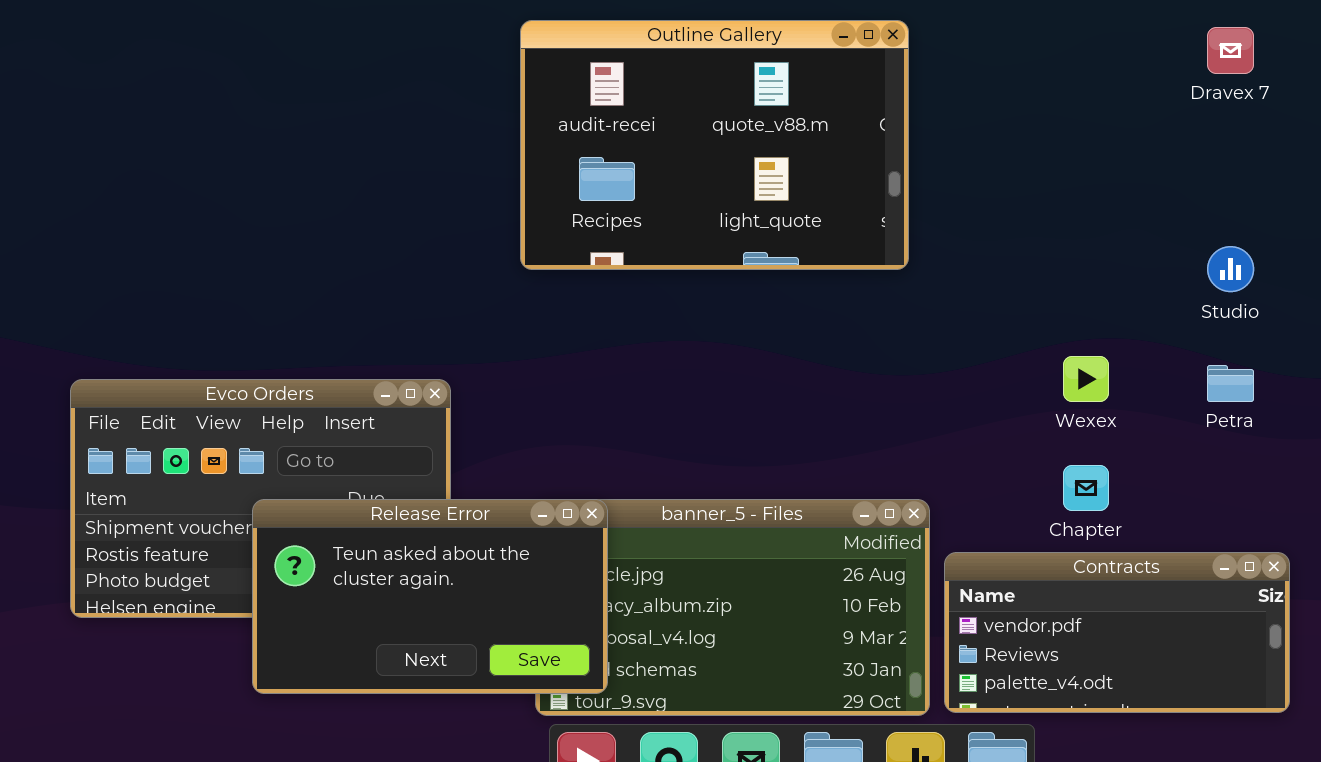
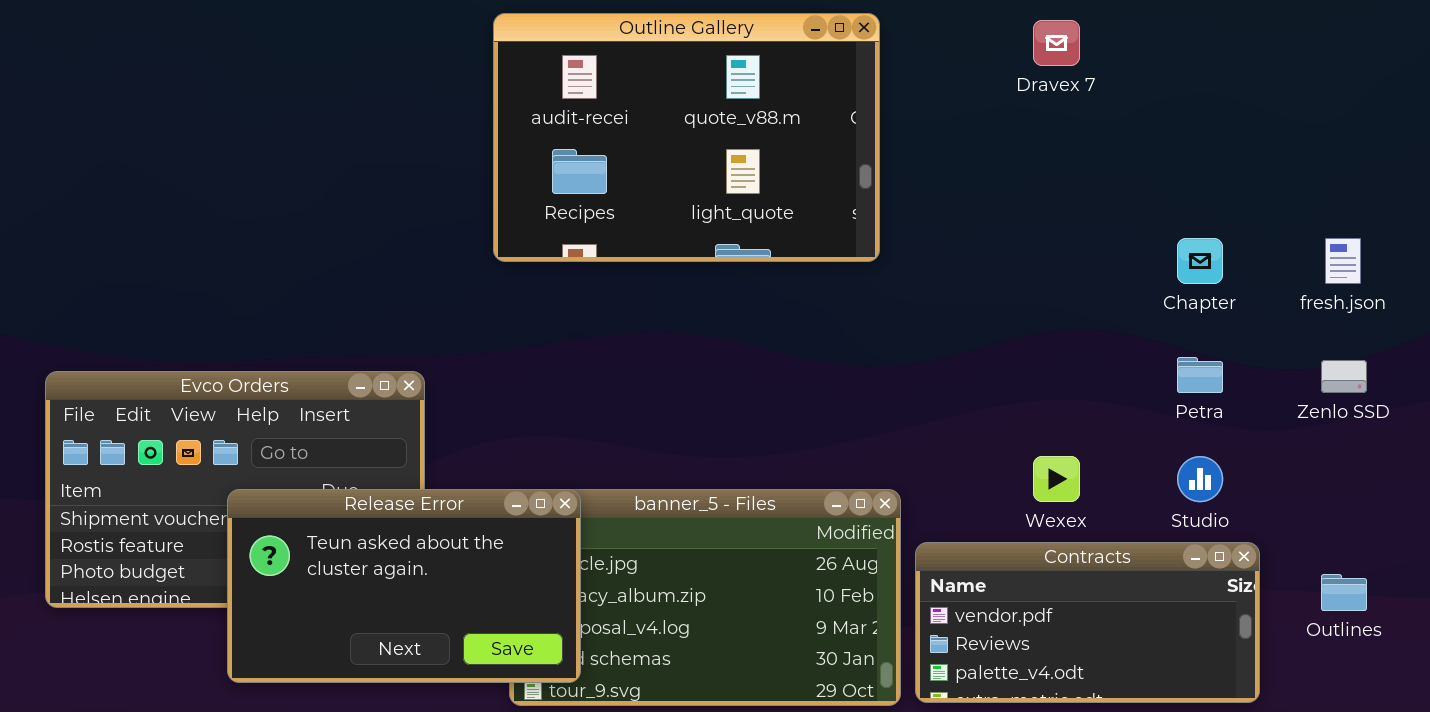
Dravex 7: [1207,27,1254,74] -> [1033,20,1080,66], moved
Studio: [1207,246,1254,292] -> [1177,456,1223,502], moved
Wexex: [1063,356,1109,402] -> [1033,456,1080,502], moved
Chapter: [1063,465,1109,511] -> [1177,238,1223,284], moved

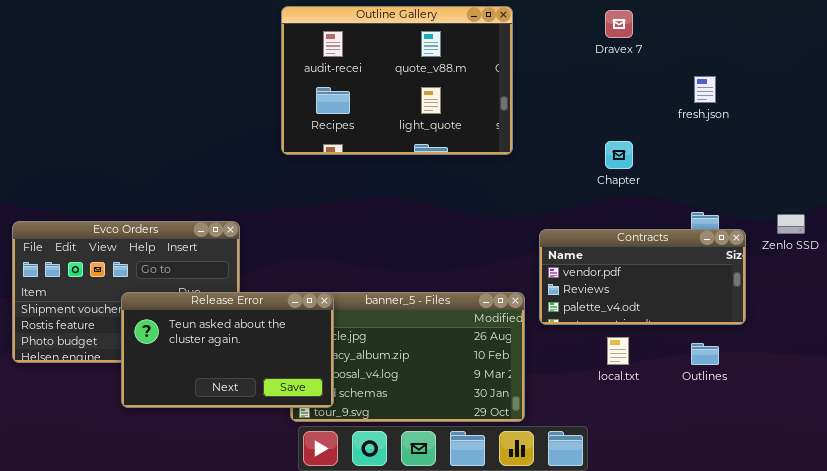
Chapter: [1177,238,1223,284] -> [605,141,633,169], moved
fresh.json: [1325,238,1361,284] -> [694,76,716,103], moved
Contracts: [915,542,1260,703] -> [539,229,746,325], moved
Outlines: [1321,574,1367,611] -> [691,343,719,365], moved

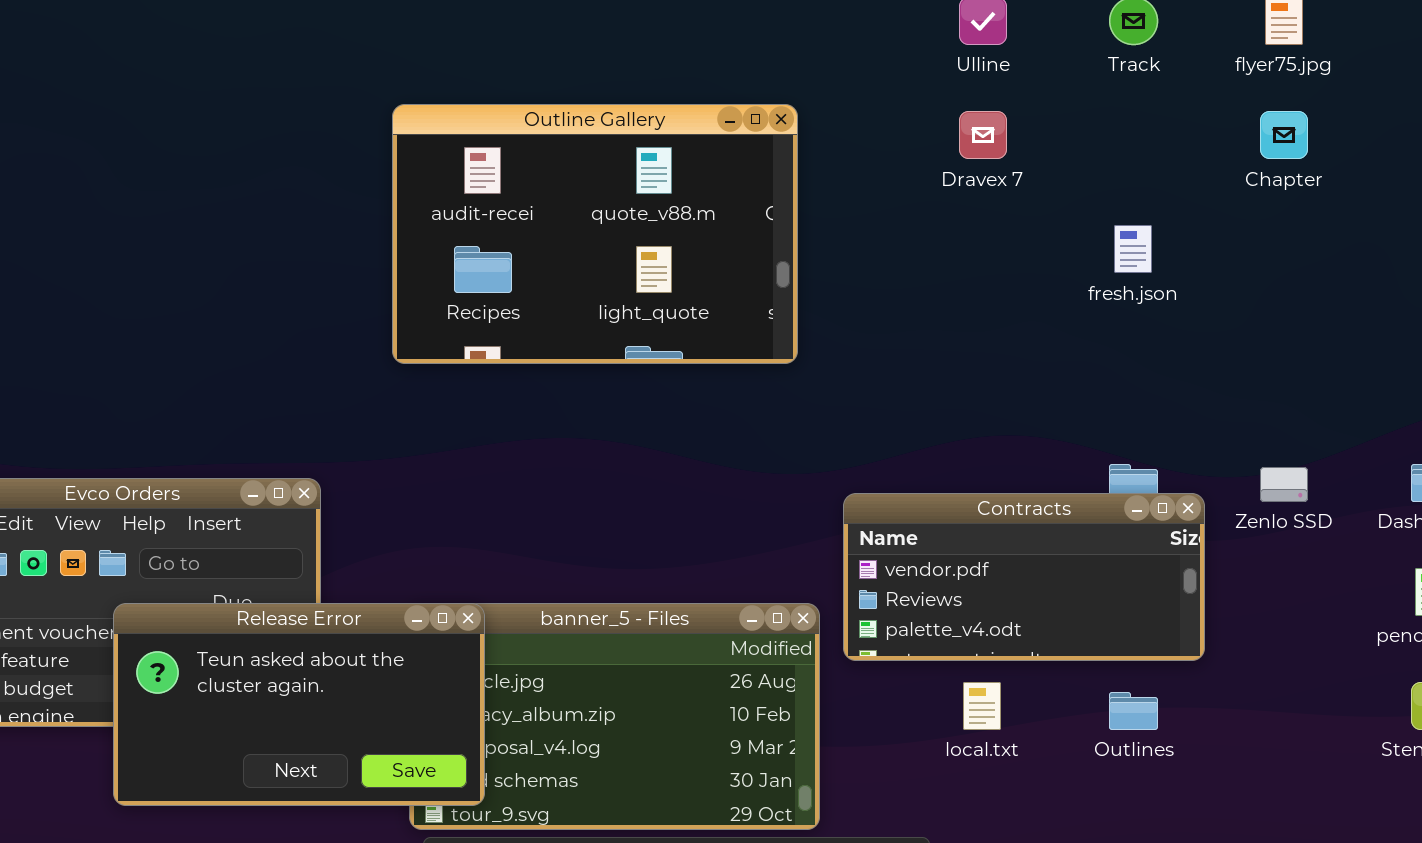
Chapter: [605,141,633,169] -> [1260,111,1308,159], moved

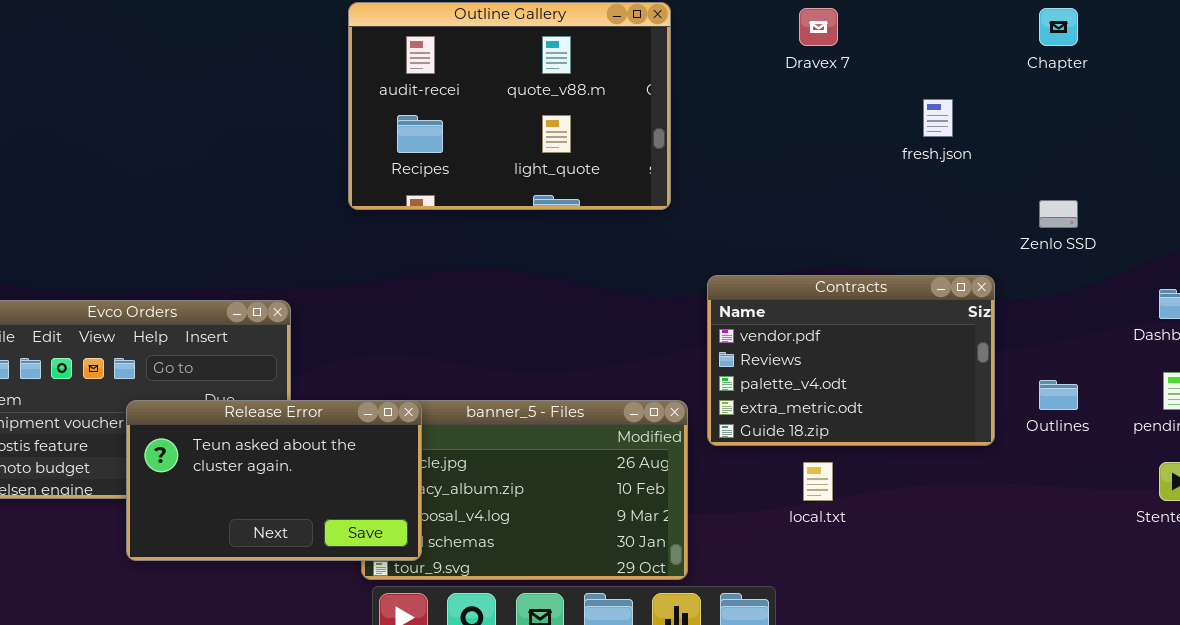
Zenlo SSD: [1260,467,1308,502] -> [1039,200,1078,228], moved
Contracts: [843,493,1205,661] -> [707,275,995,446], resized
Outlines: [1109,692,1158,730] -> [1039,380,1078,410], moved

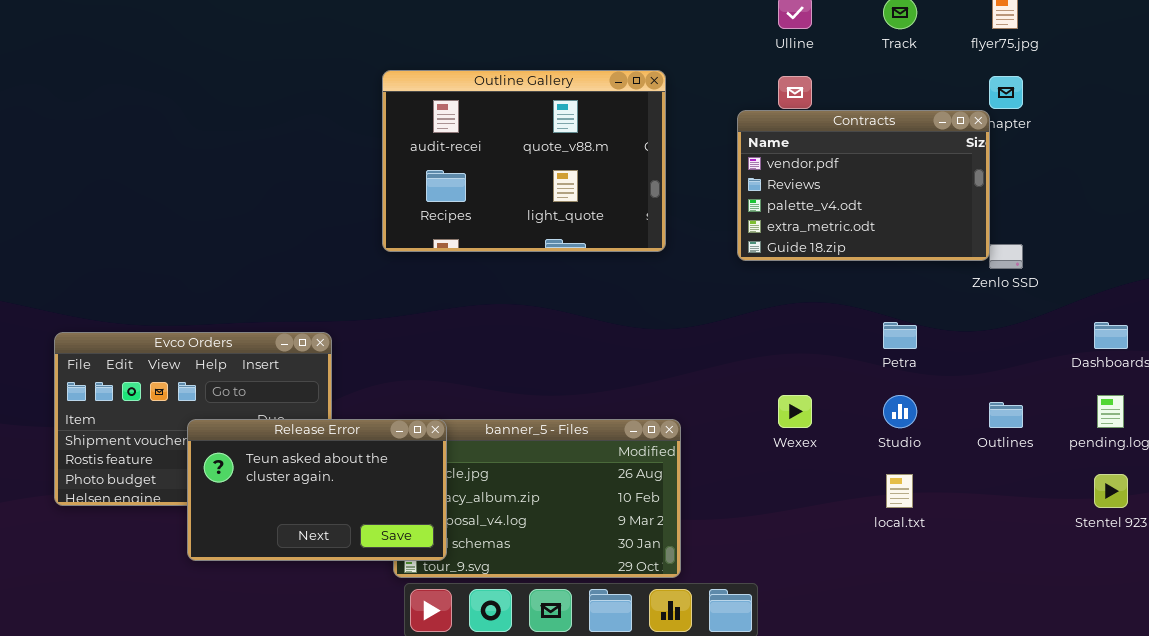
Contracts: [707,275,995,446] -> [737,110,990,261], moved
local.txt: [803,462,833,501] -> [886,474,913,508], moved

